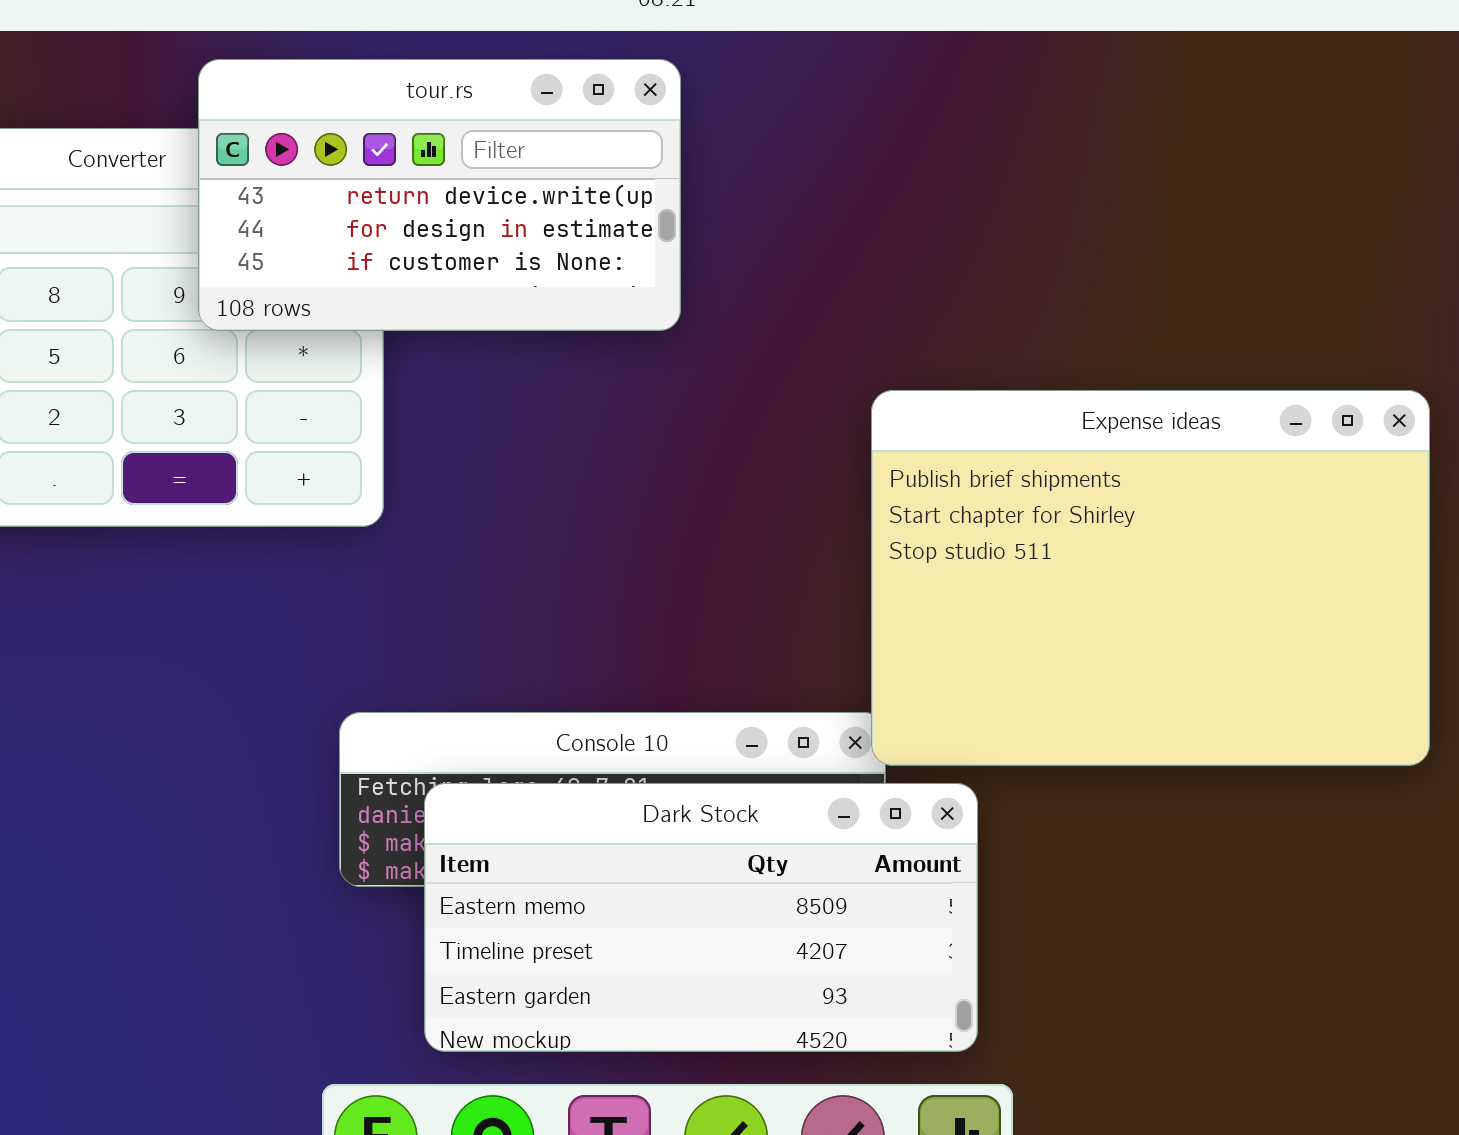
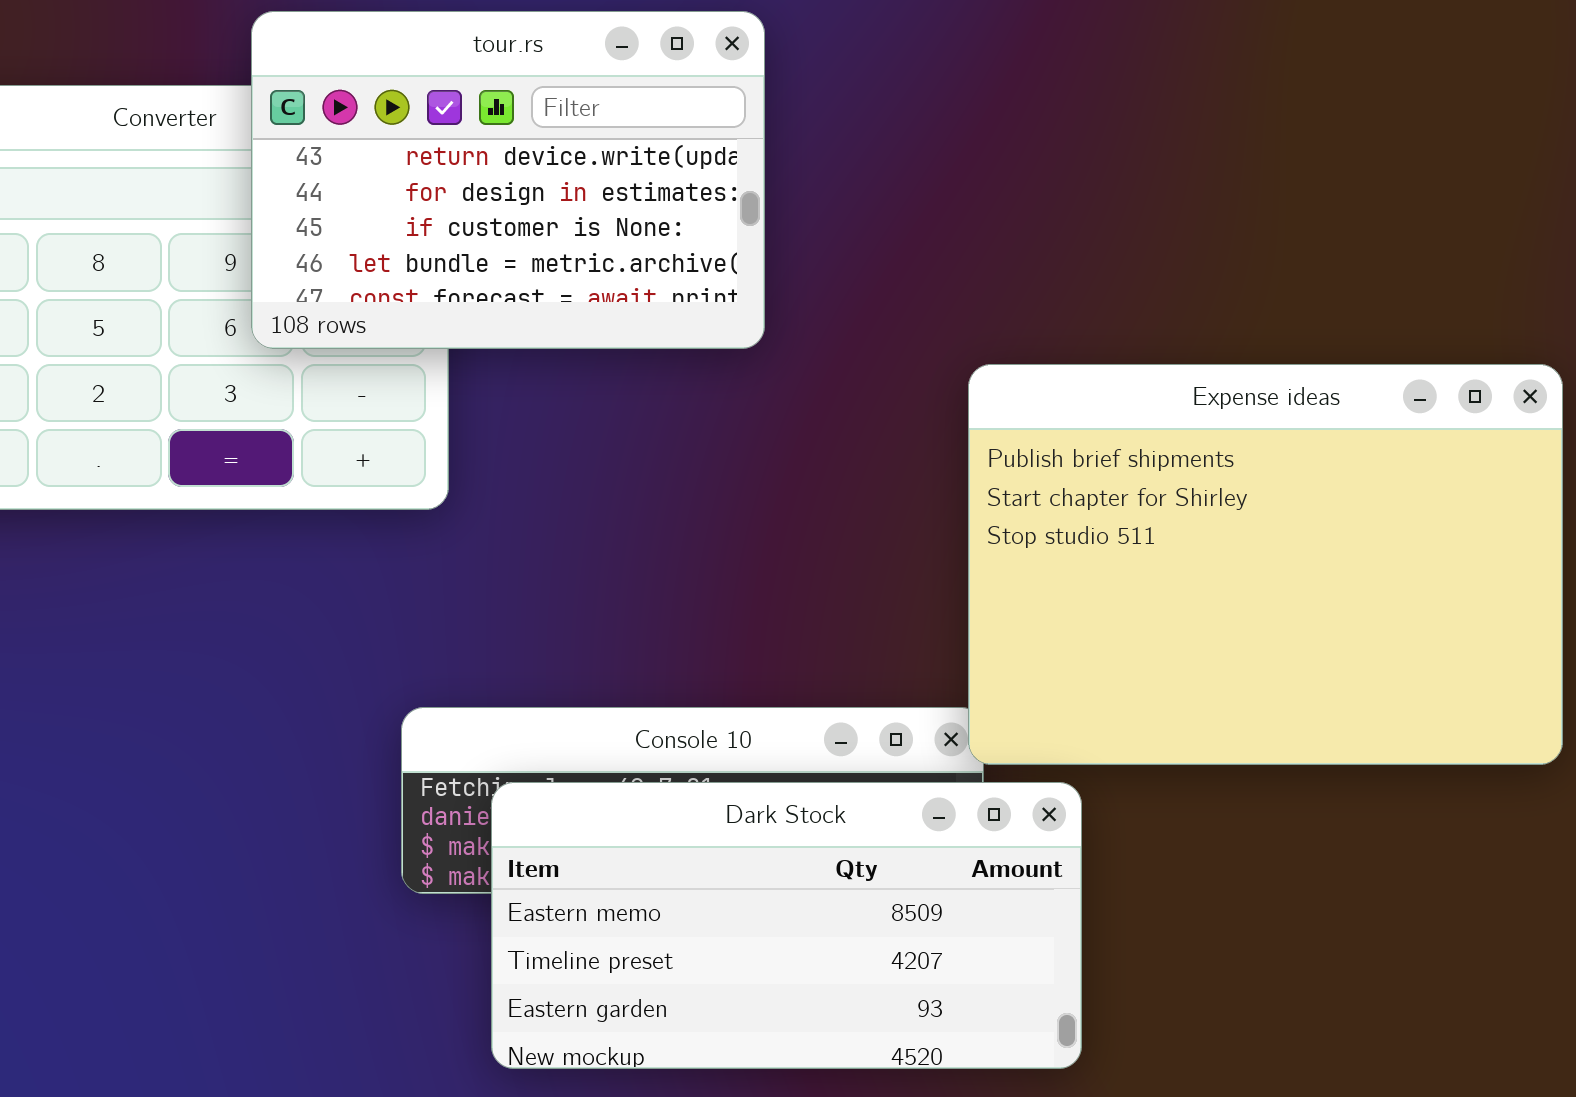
tour.rs: [198,59,681,331] -> [251,11,765,349], resized

